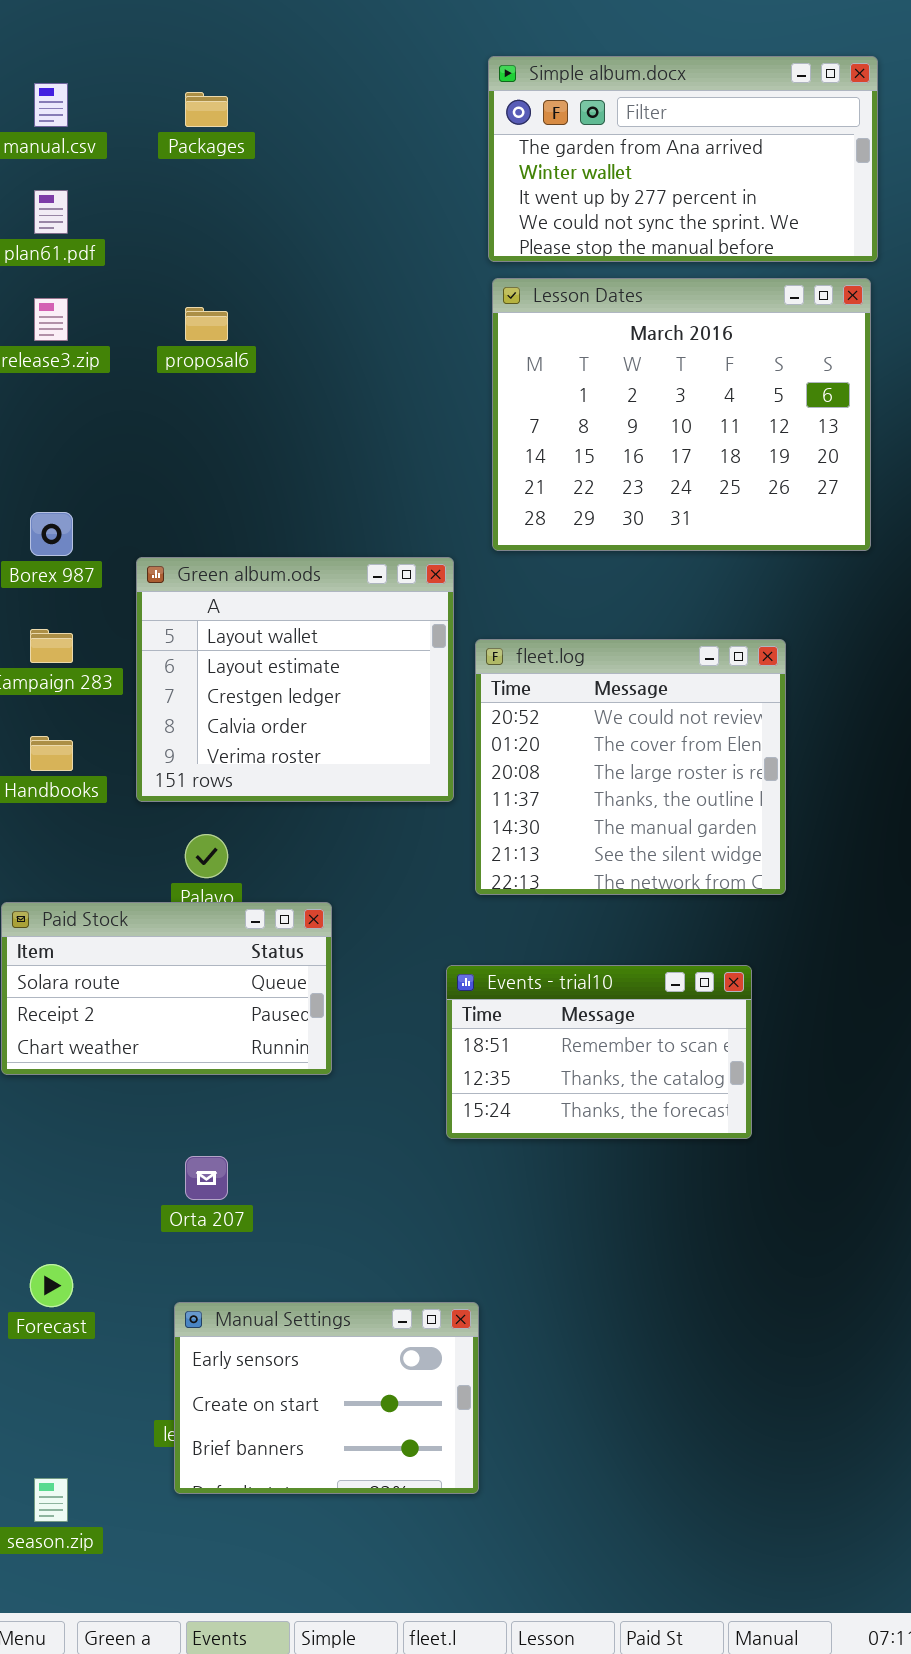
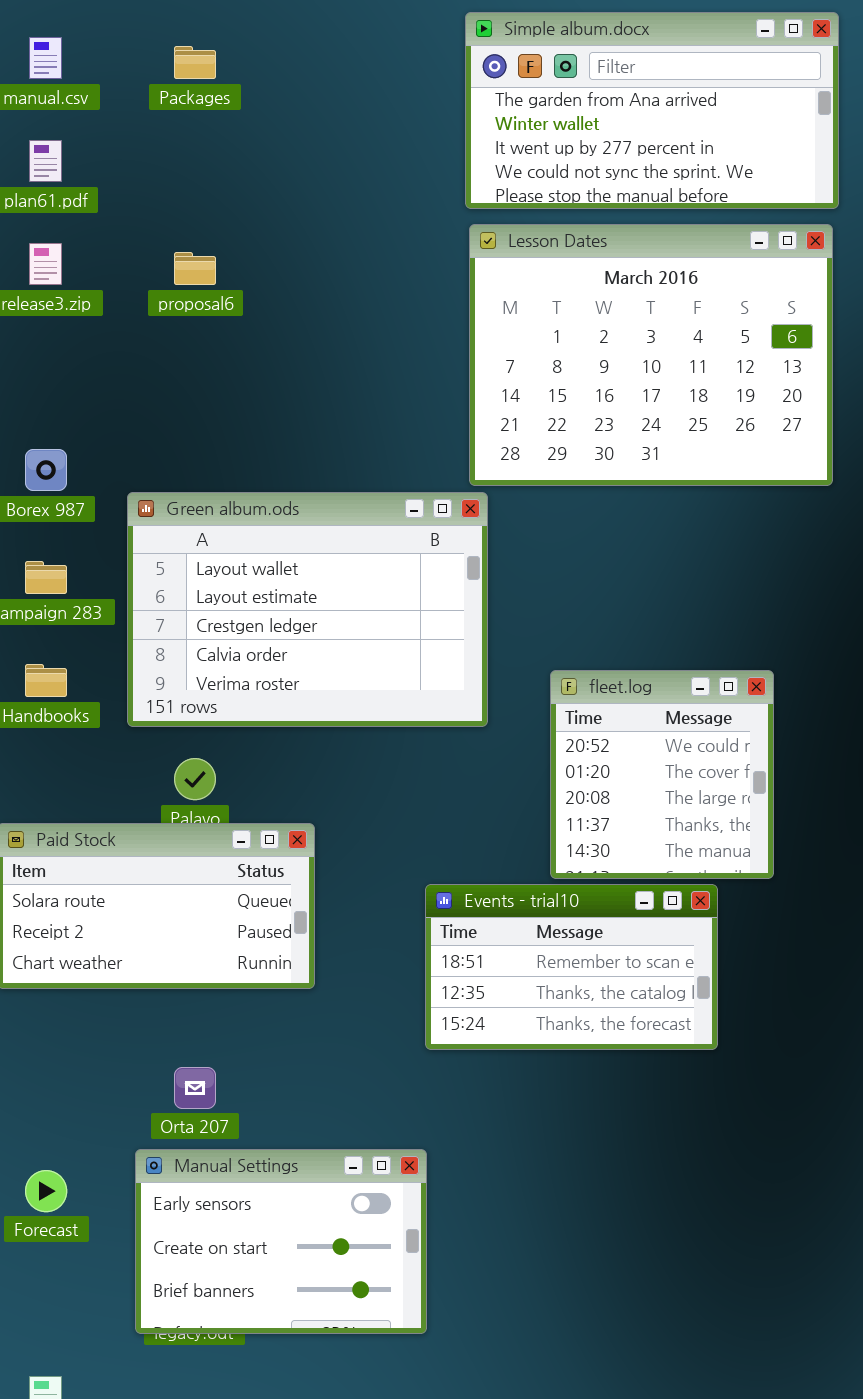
Green album.ods: [136,557,454,802] -> [127,492,488,727], resized
fleet.log: [475,639,786,895] -> [550,670,774,879], moved, resized
Manual Settings: [174,1302,479,1494] -> [135,1149,427,1334], moved

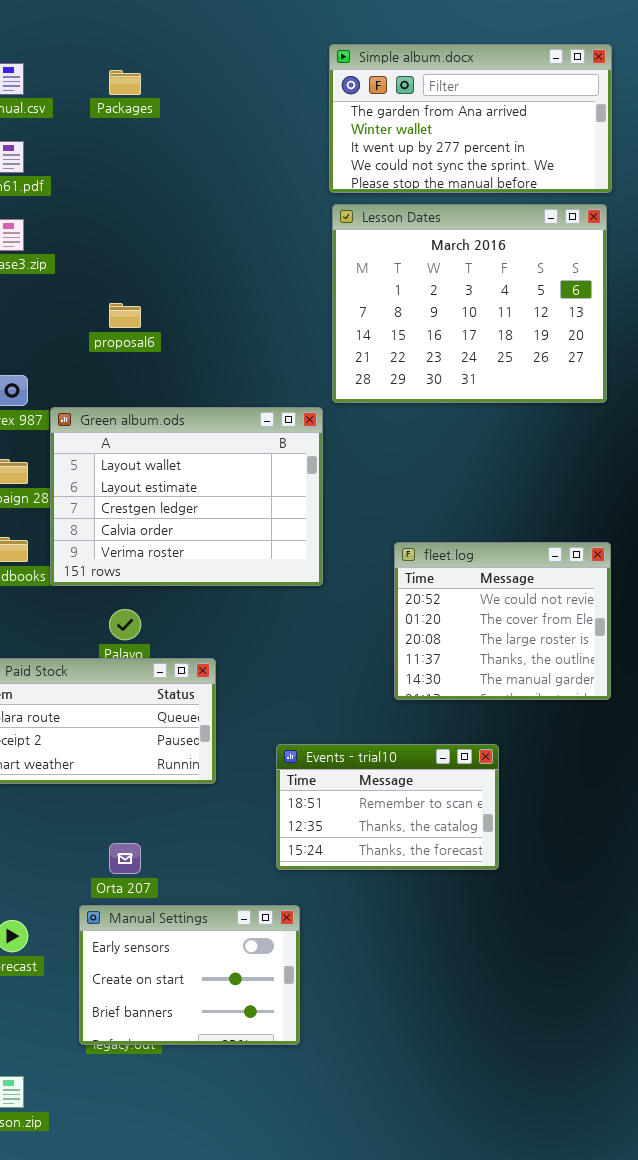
proposal6: [174,252,216,285] -> [109,303,141,328], moved
Green album.ods: [127,492,488,727] -> [50,407,323,586], moved
fleet.log: [550,670,774,879] -> [394,542,611,700], resized
Events - trial10: [425,884,718,1050] -> [276,744,499,870], moved

